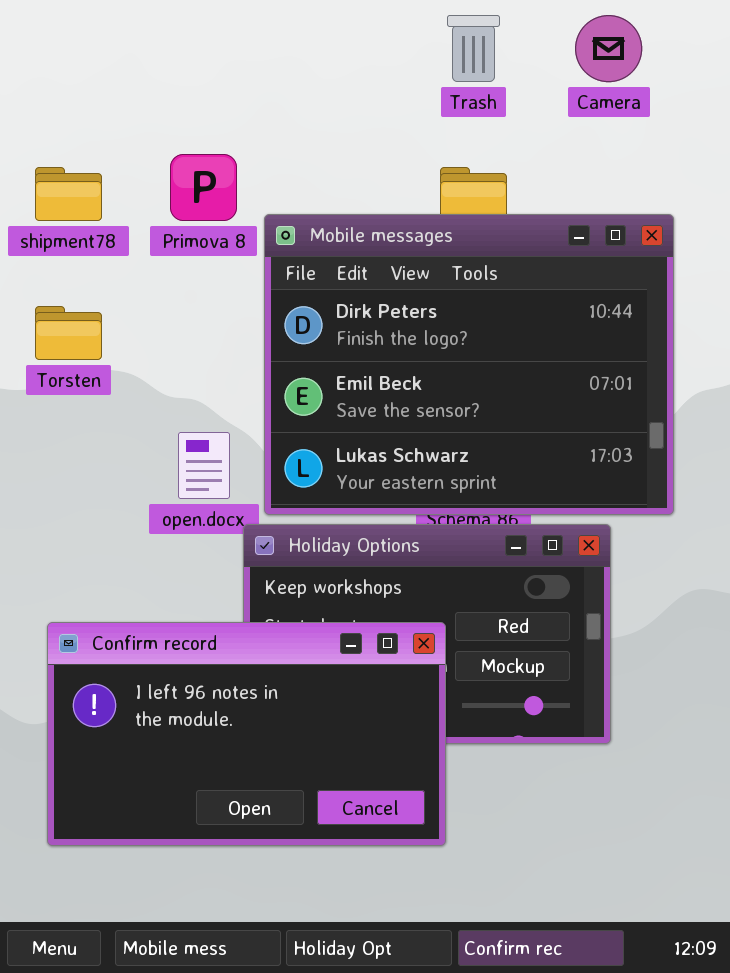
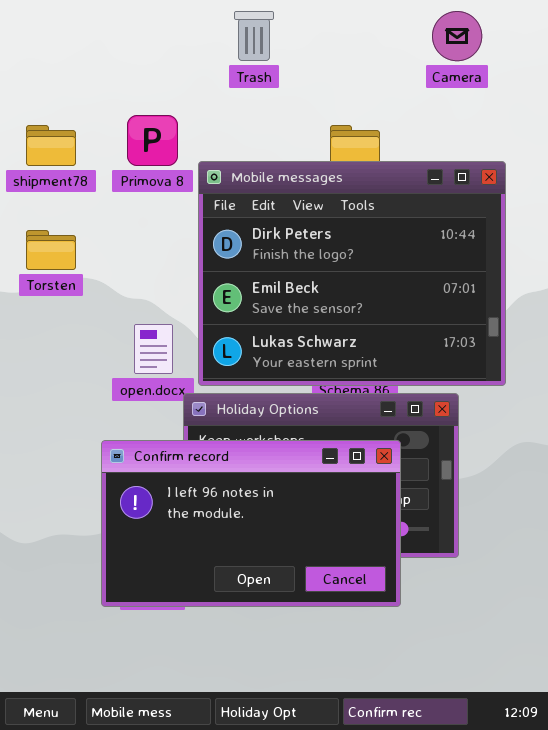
Trash: [447,15,500,82] -> [234,11,274,61], moved
Confirm record: [47,622,446,846] -> [101,440,401,607], moved

